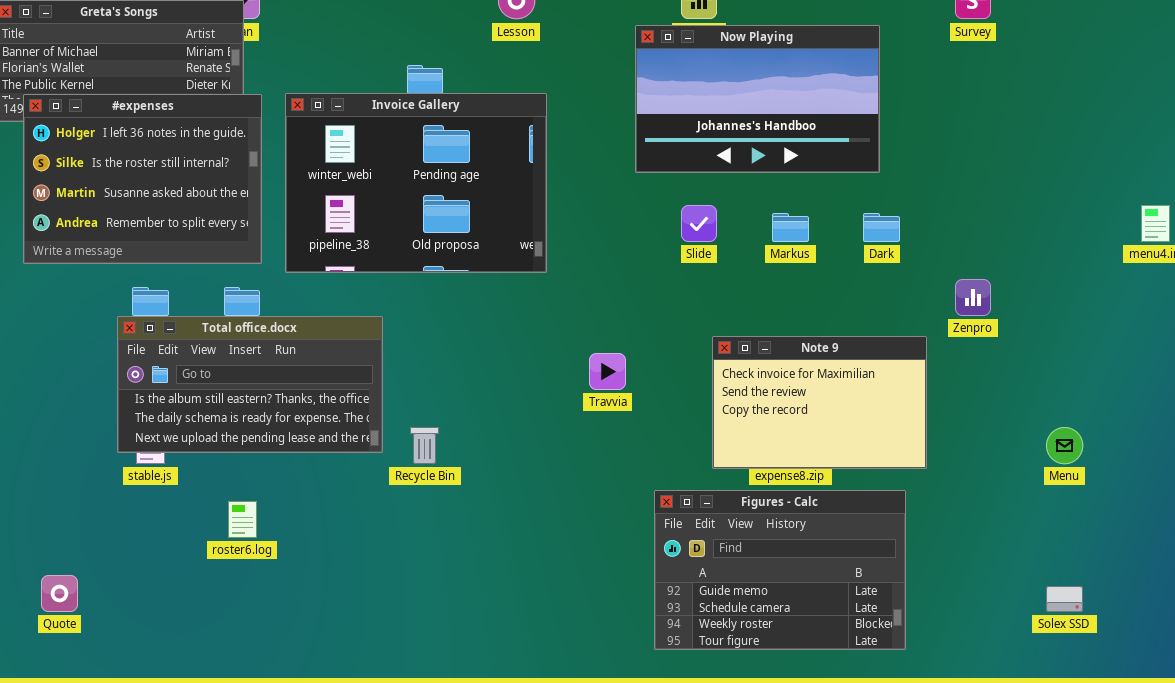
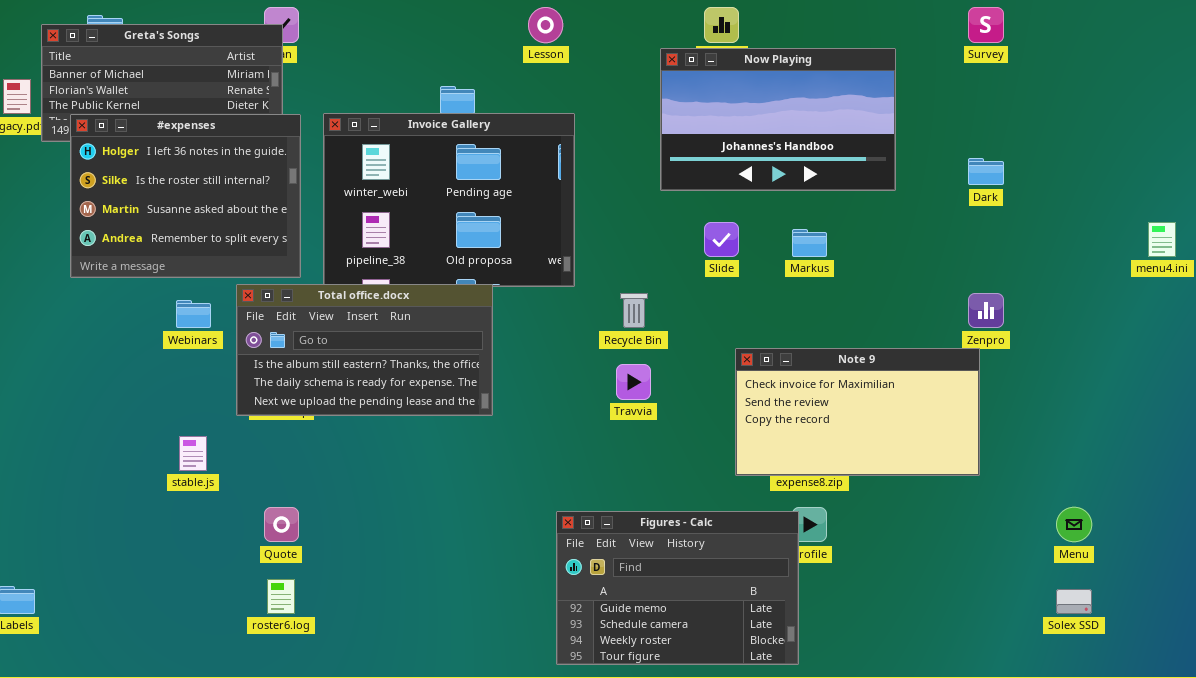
Dark: [863,213,900,242] -> [968,158,1004,185], moved
Total office.docx: [117,316,383,453] -> [236,284,493,416], moved
Note 9: [712,336,927,469] -> [735,348,980,476], resized
Recycle Bin: [410,427,439,464] -> [620,293,648,328], moved
Menu: [1046,427,1083,464] -> [1056,507,1092,542], moved
Figures - Calc: [654,490,906,650] -> [556,511,799,665], moved
roster6.log: [228,501,257,538] -> [267,579,295,614], moved
Quote: [41,575,78,612] -> [264,507,299,542], moved

